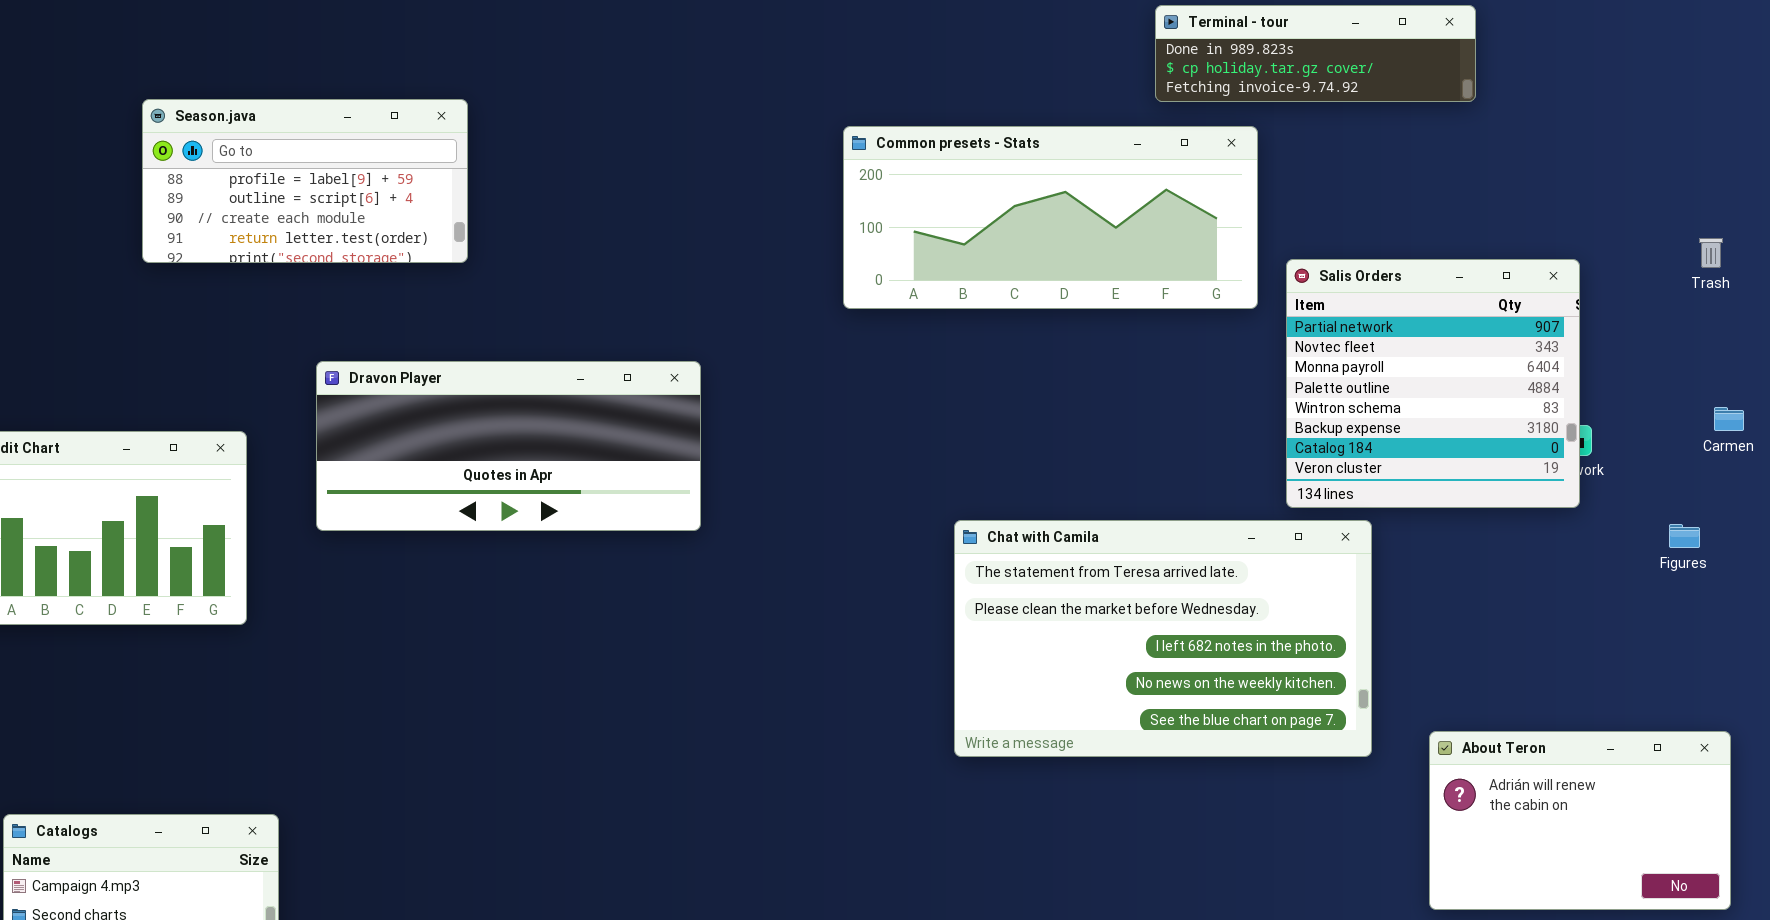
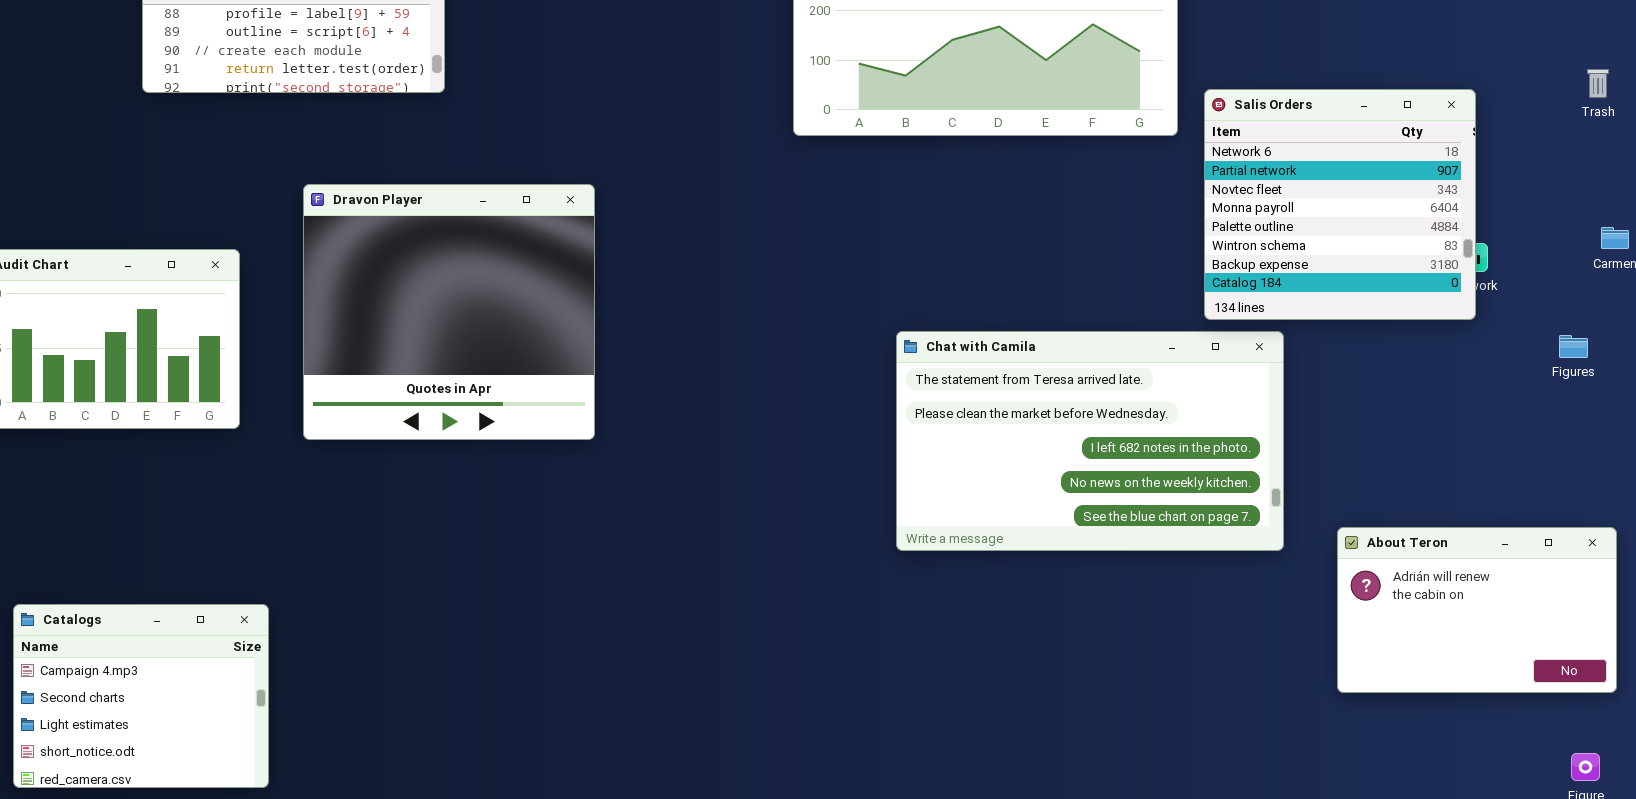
Salis Orders: [1286,259,1580,508] -> [1204,89,1476,320], scrolled up 1 row
Dravon Player: [316,361,701,531] -> [303,184,595,440], resized

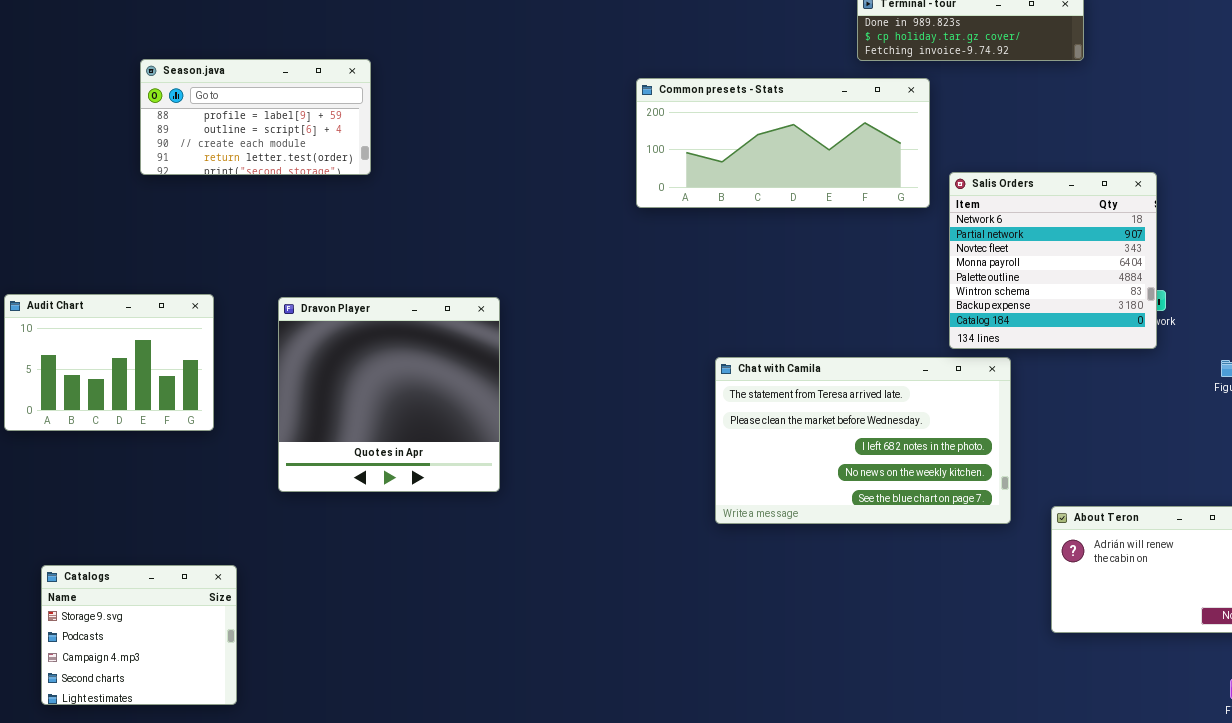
Dravon Player: [303,184,595,440] -> [278,297,500,492], moved
Catalogs: [13,604,269,788] -> [41,565,237,705], scrolled up 2 rows

